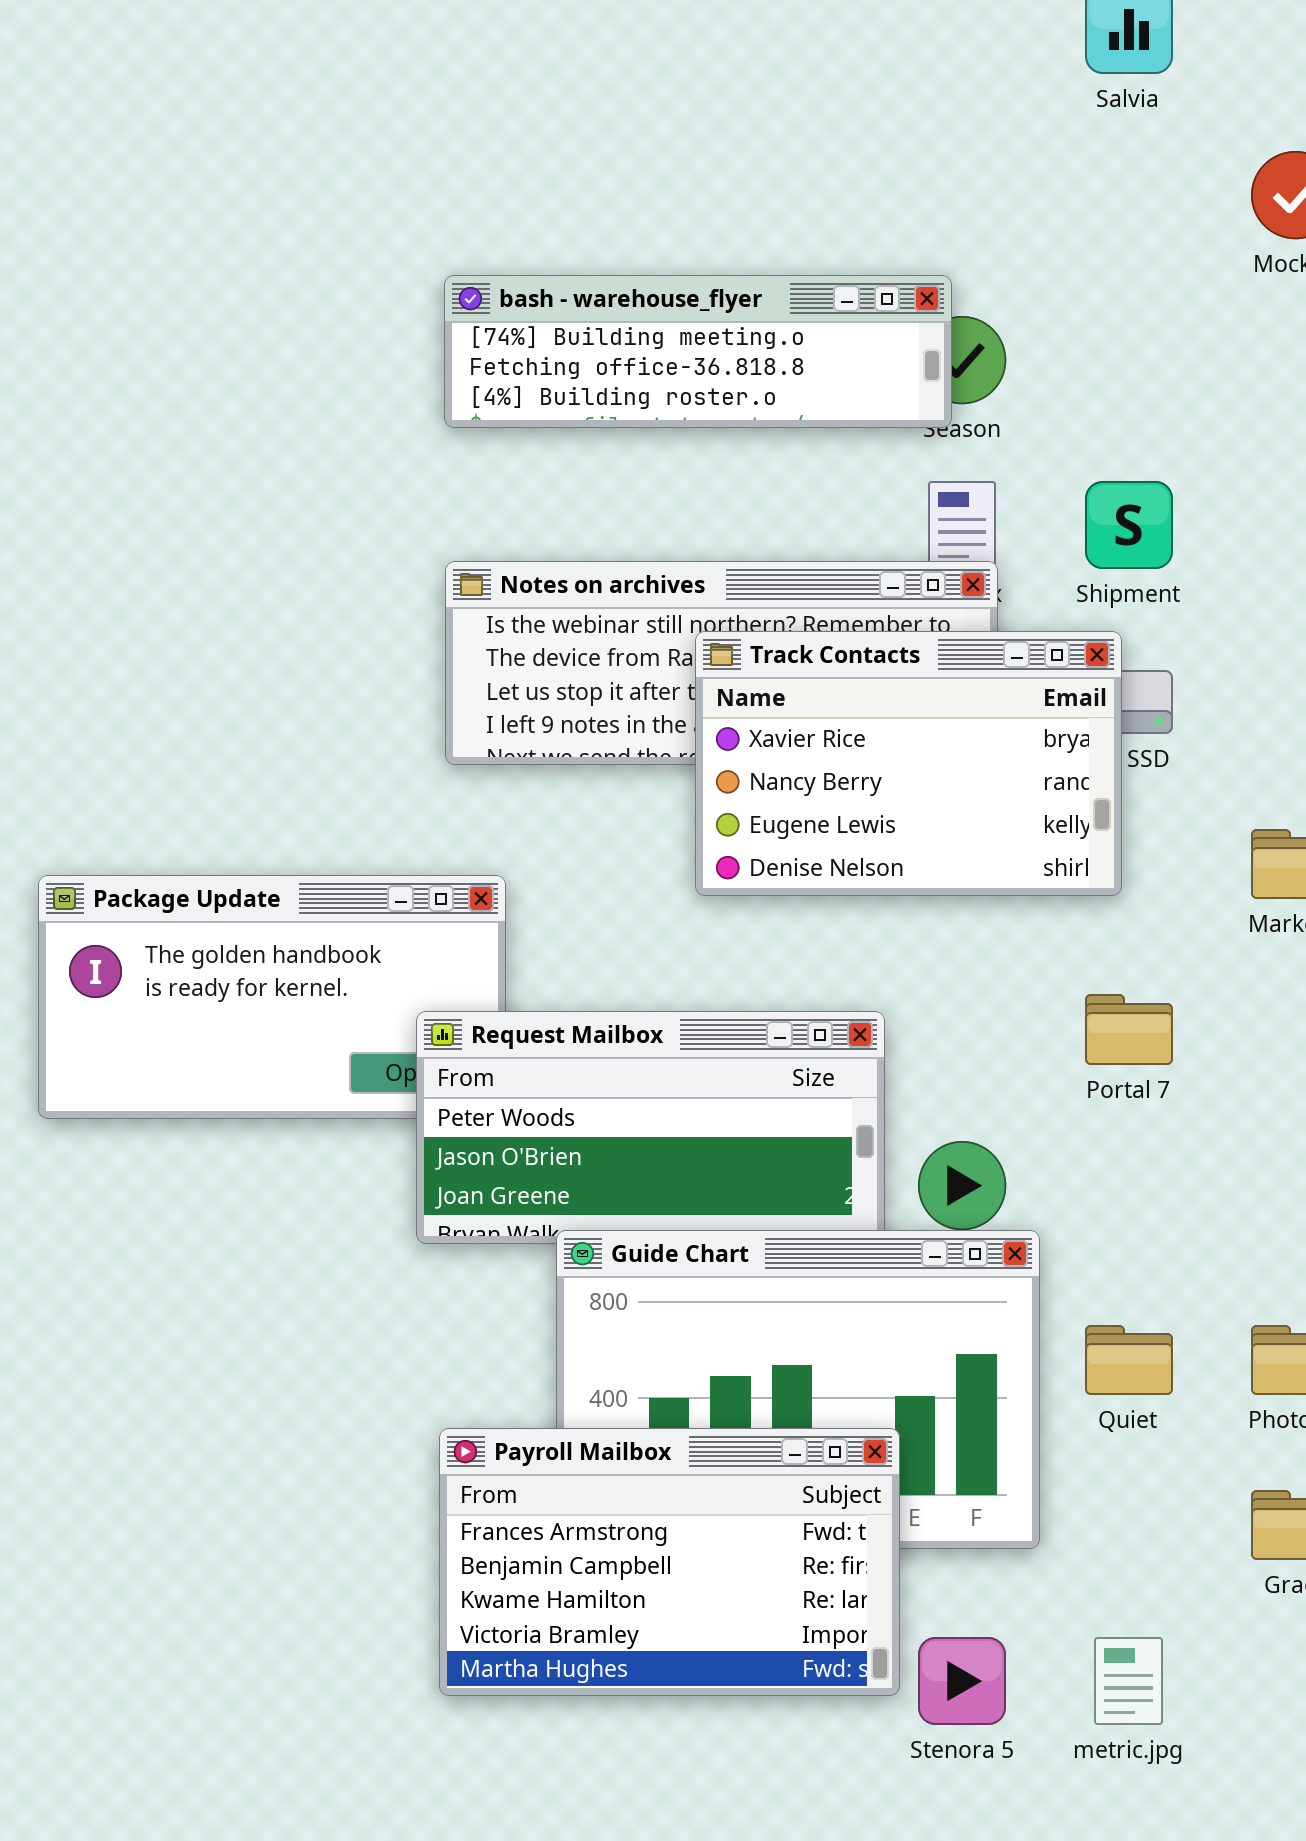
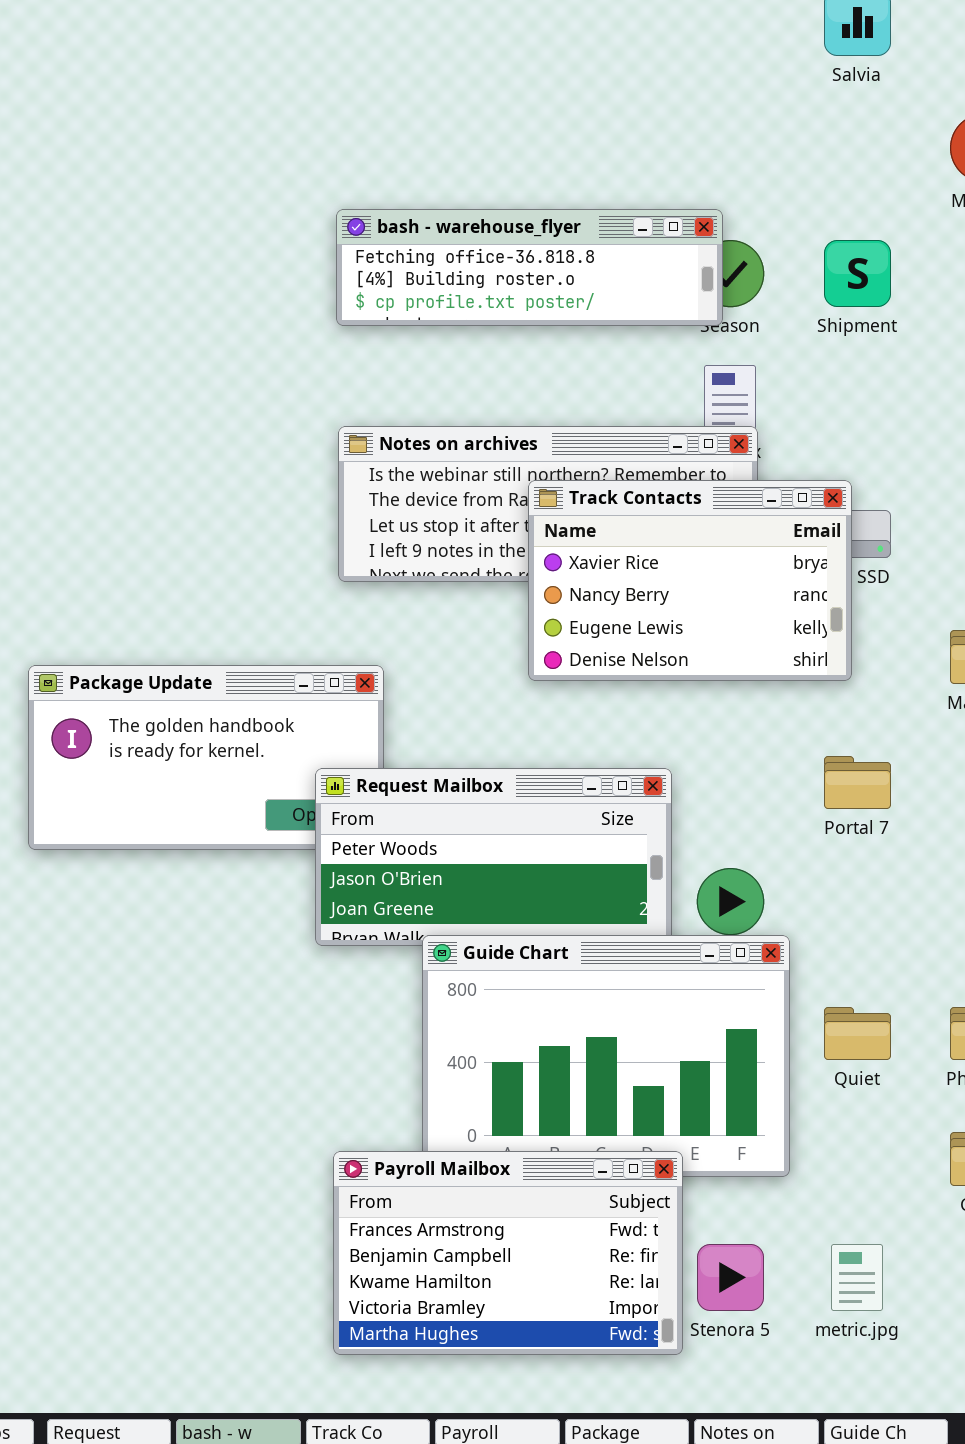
bash - warehouse_flyer: [444,275,952,428] -> [336,209,723,326], scrolled down 1 row
Shipment: [1085,481,1173,569] -> [824,240,891,307], moved
Payroll Mailbox: [439,1428,900,1696] -> [333,1151,683,1355], moved

